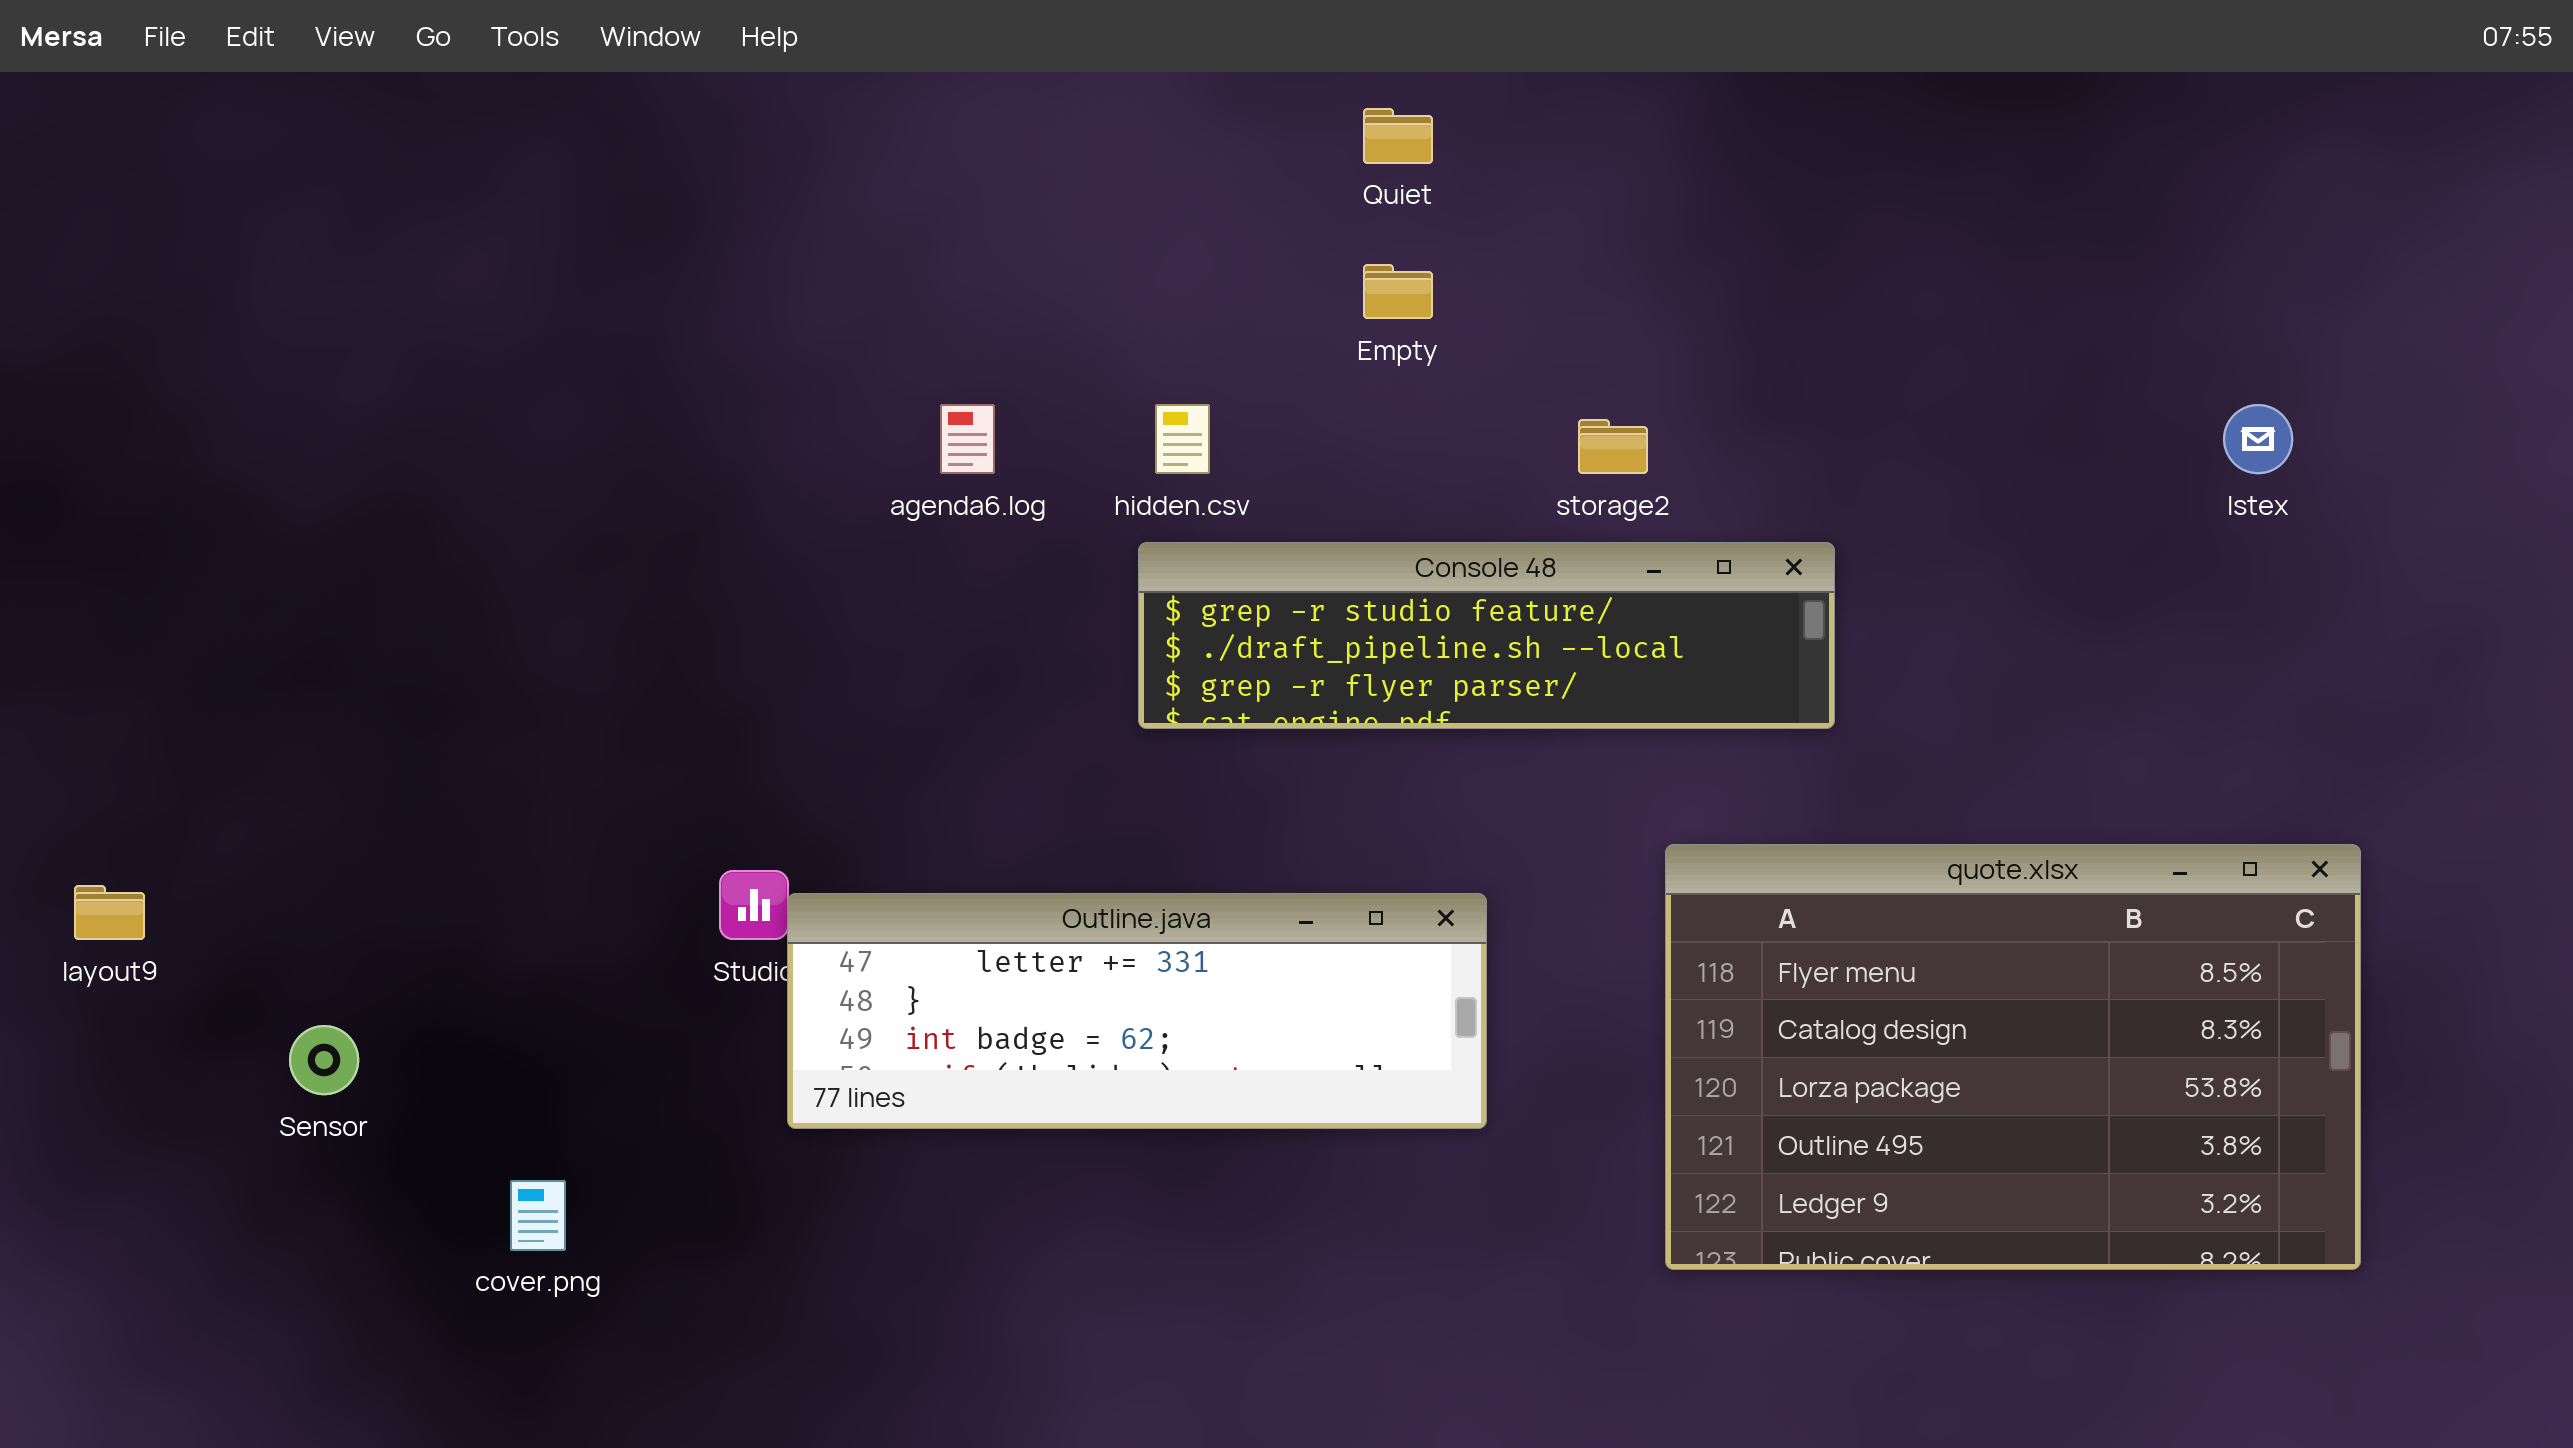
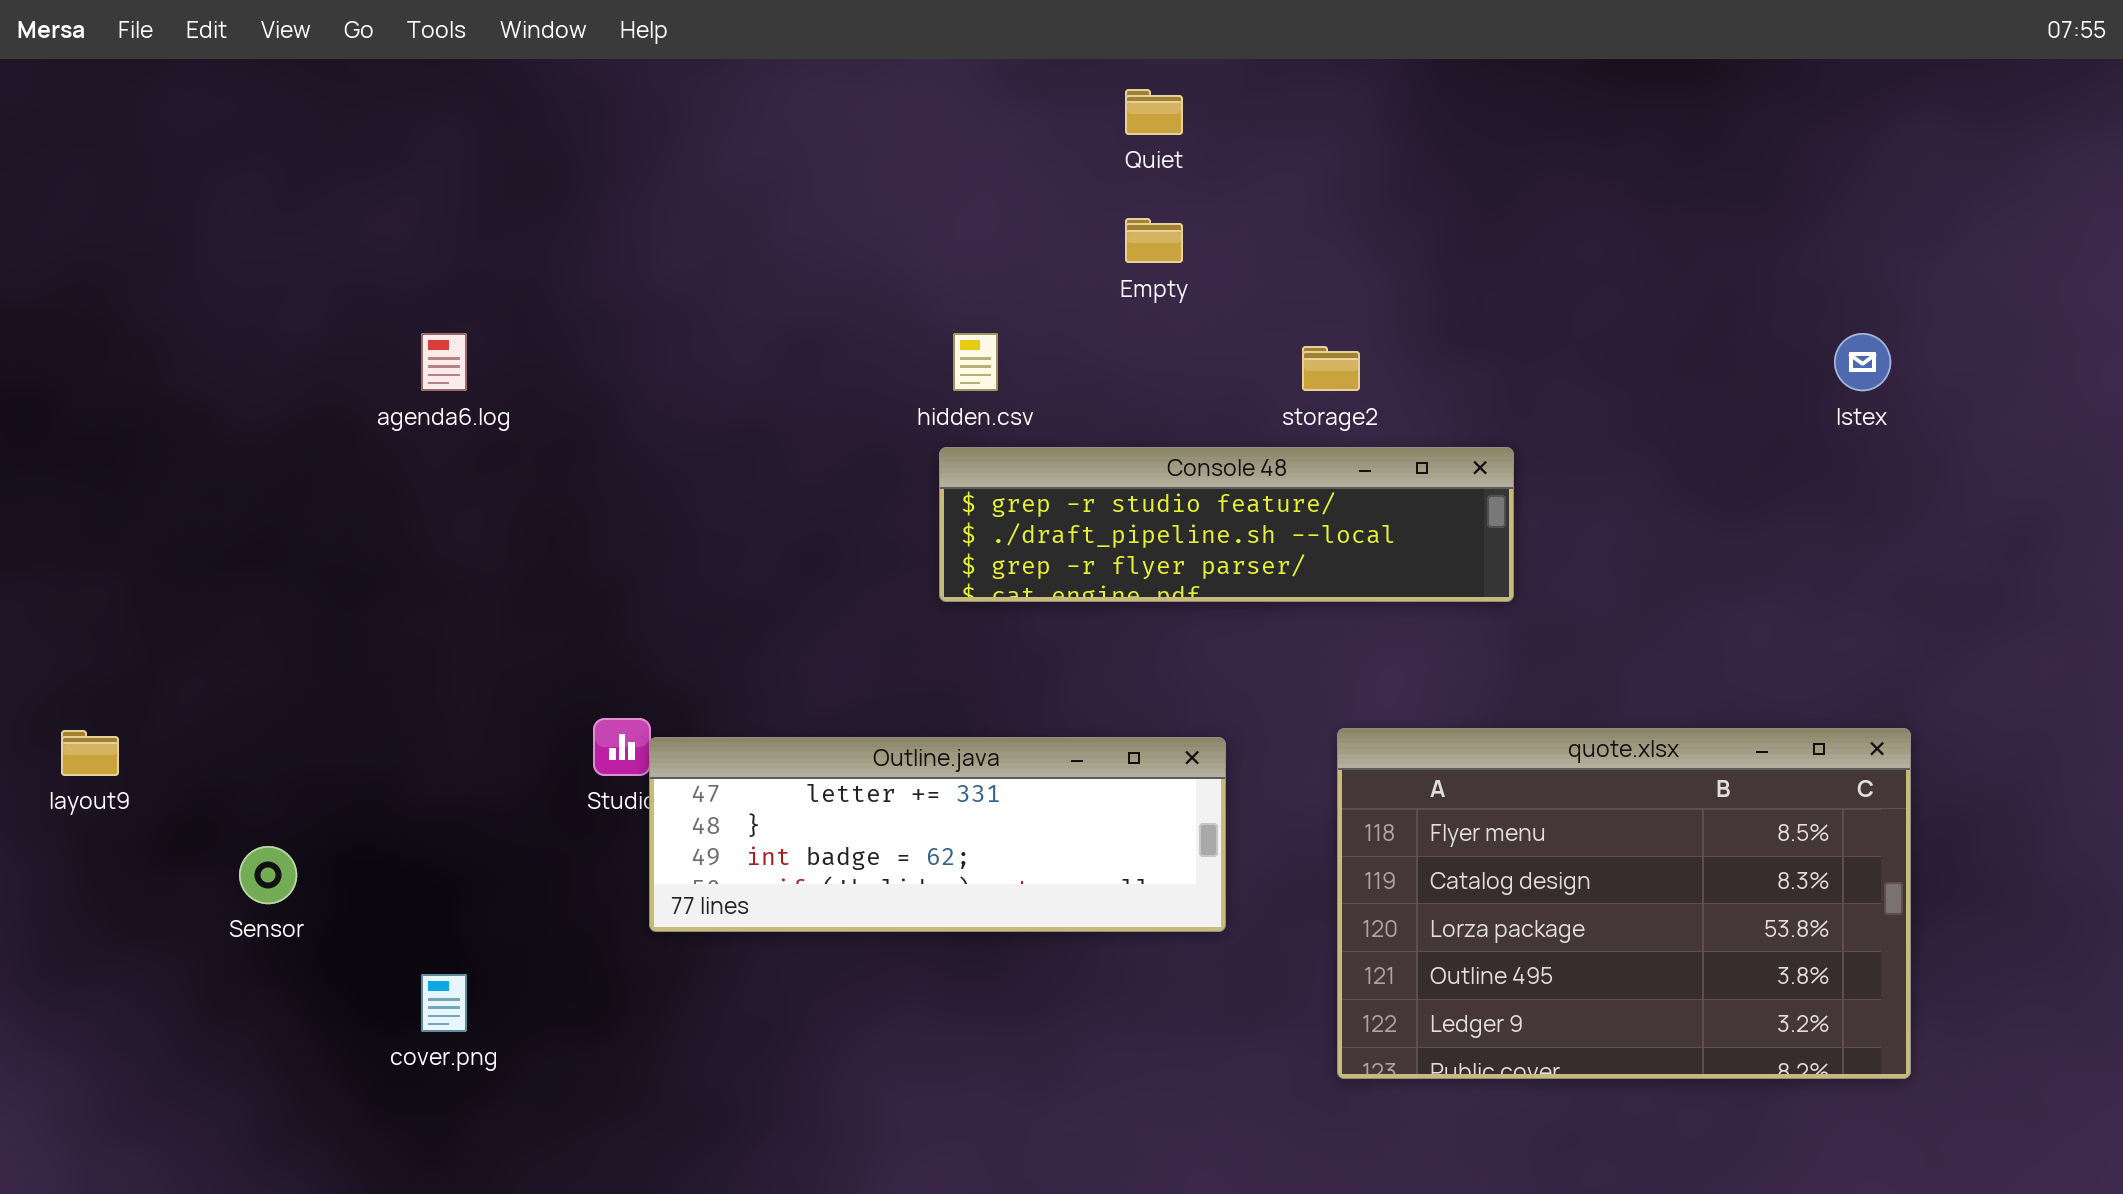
agenda6.log: [940,404,995,474] -> [421,333,467,391], moved
quote.xlsx: [1665,844,2361,1270] -> [1337,728,1911,1079], moved

